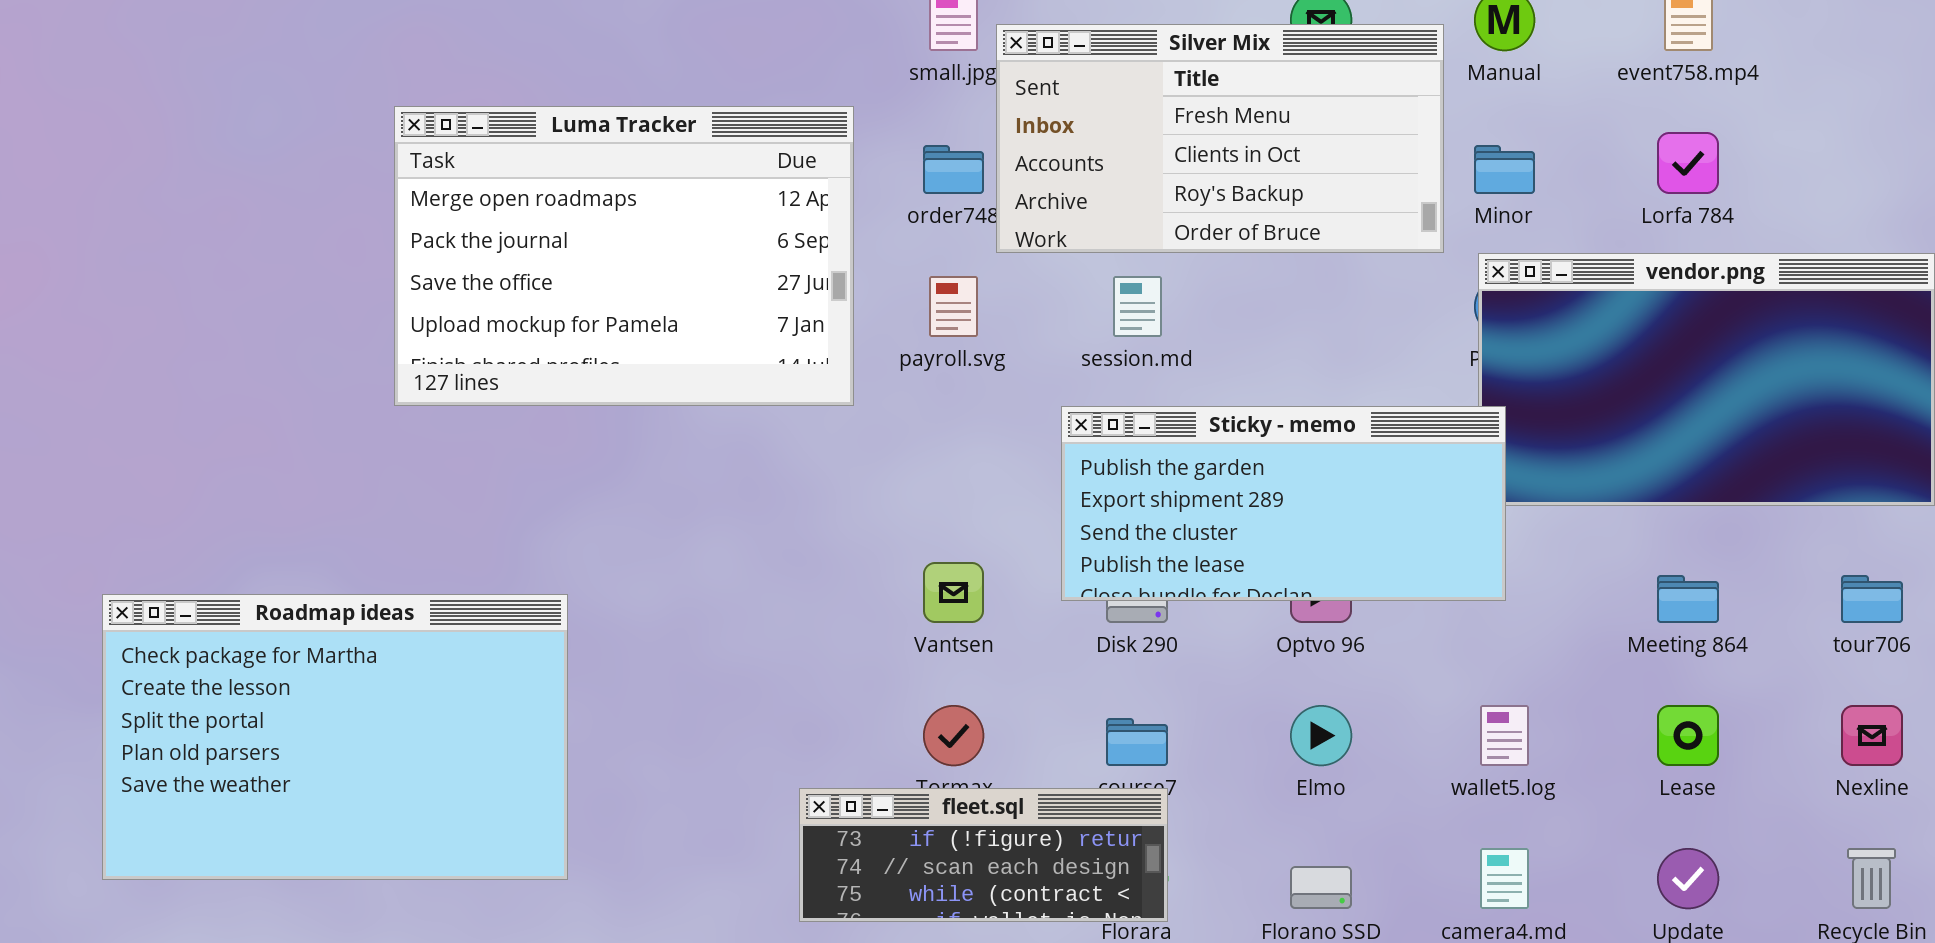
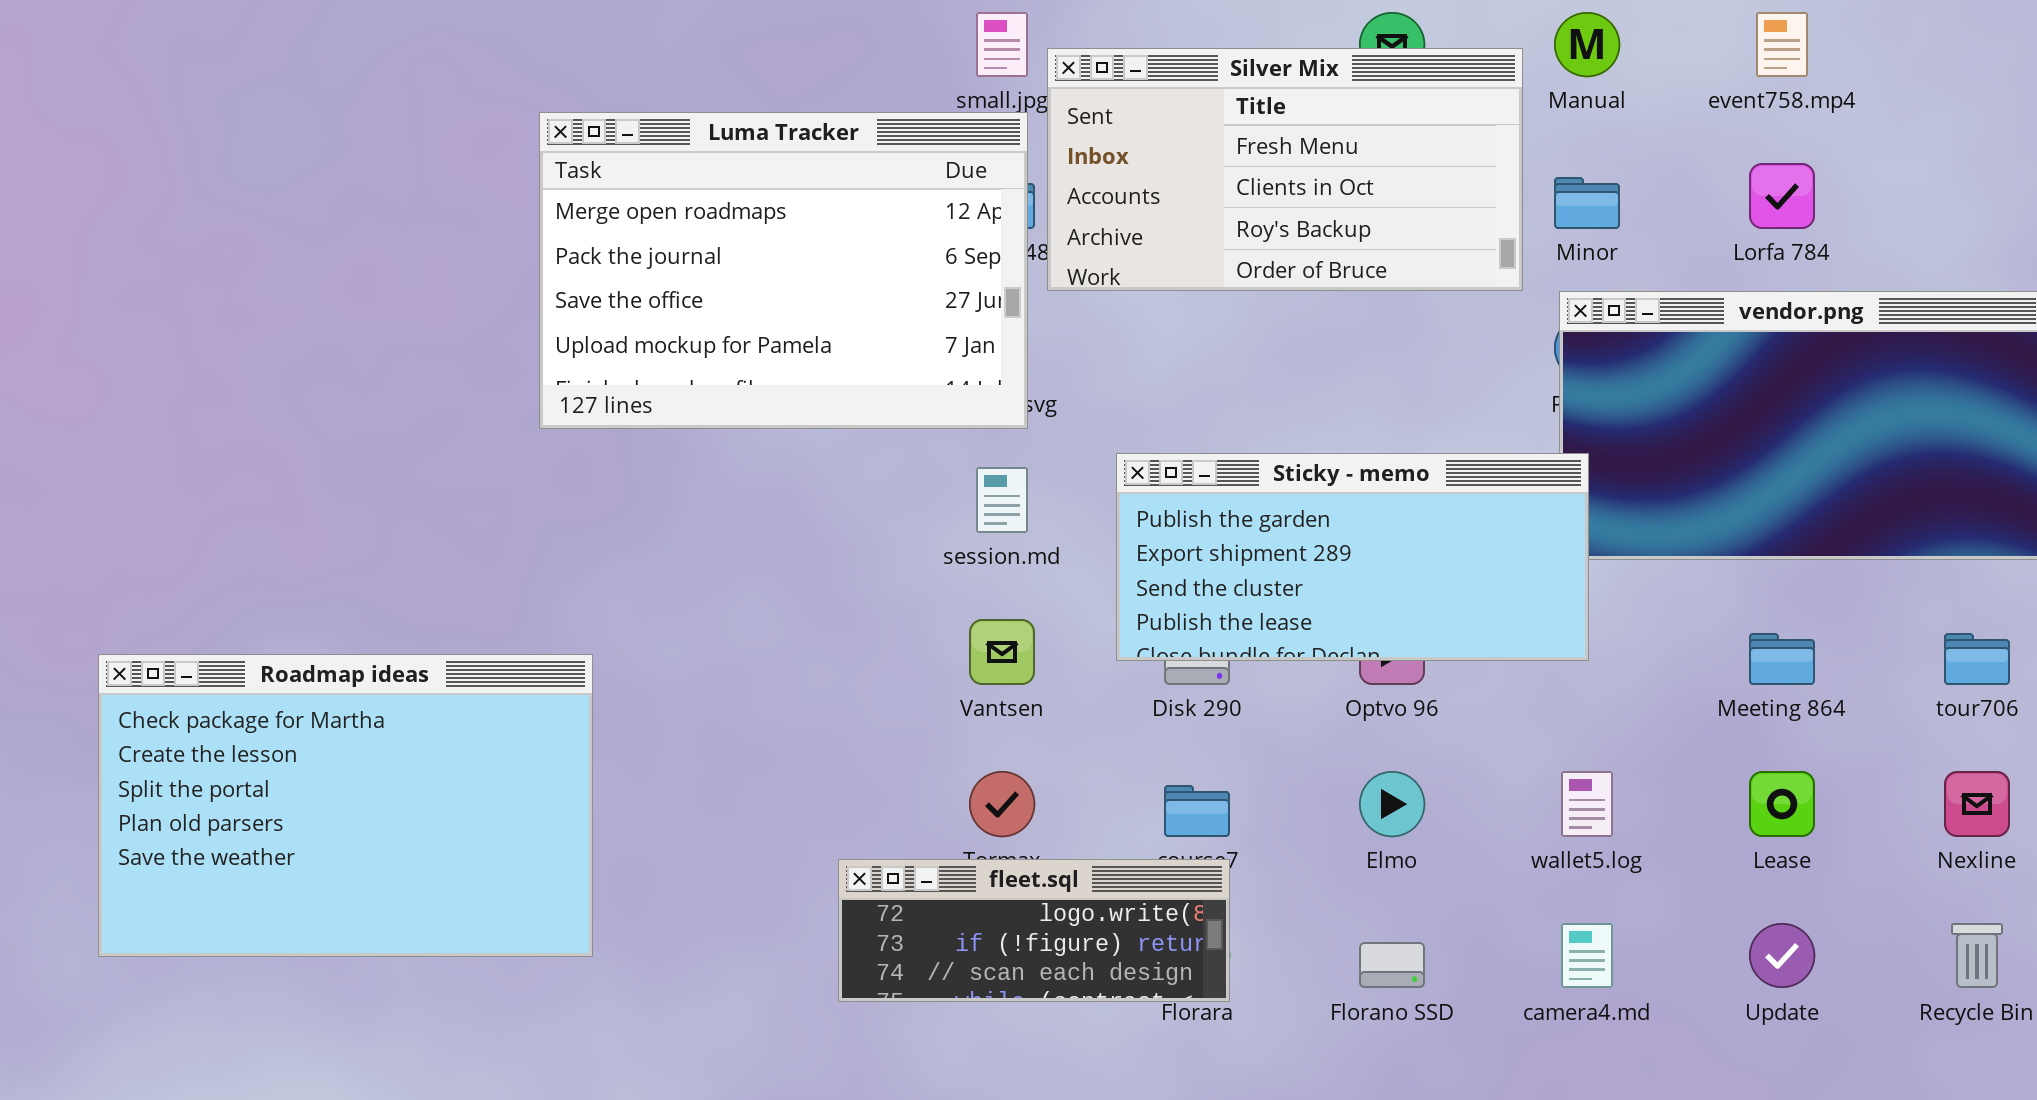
Luma Tracker: [394,106,854,406] -> [539,112,1028,429], moved
session.md: [1113,276,1162,337] -> [976,467,1028,533], moved
fleet.sql: [799,788,1168,922] -> [838,859,1230,1002], scrolled up 1 row

